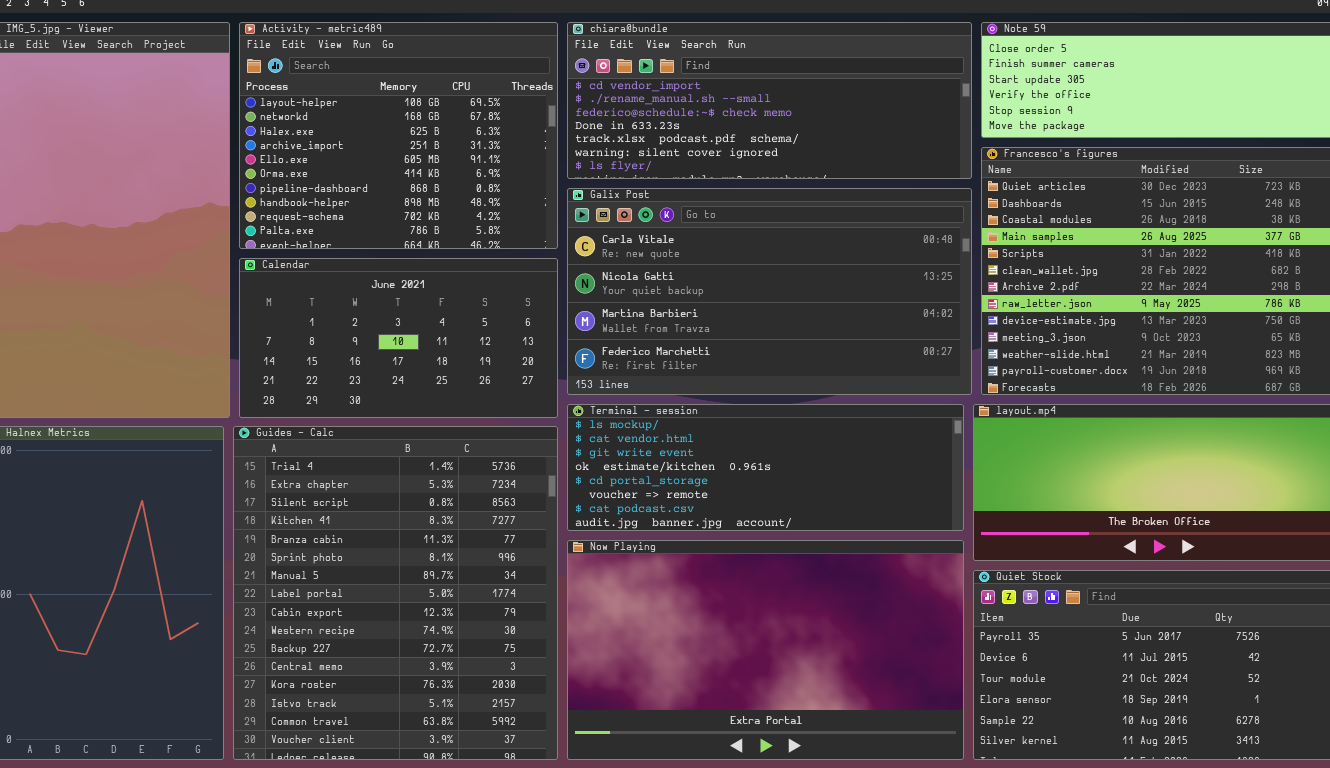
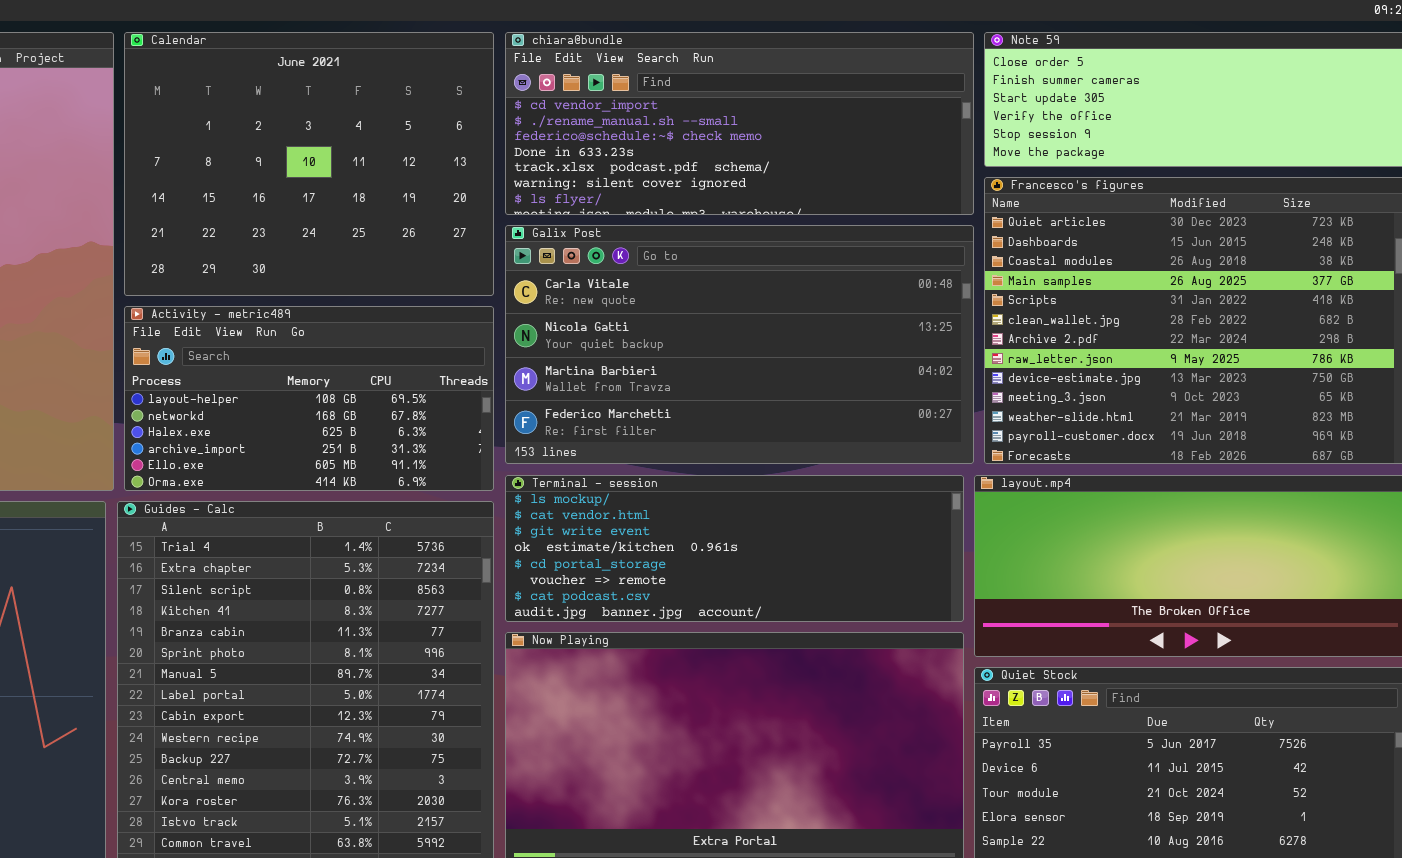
Activity - metric489: [239,22,558,249] -> [124,306,494,491], moved, resized
Calendar: [239,258,558,418] -> [124,32,494,296], moved, resized

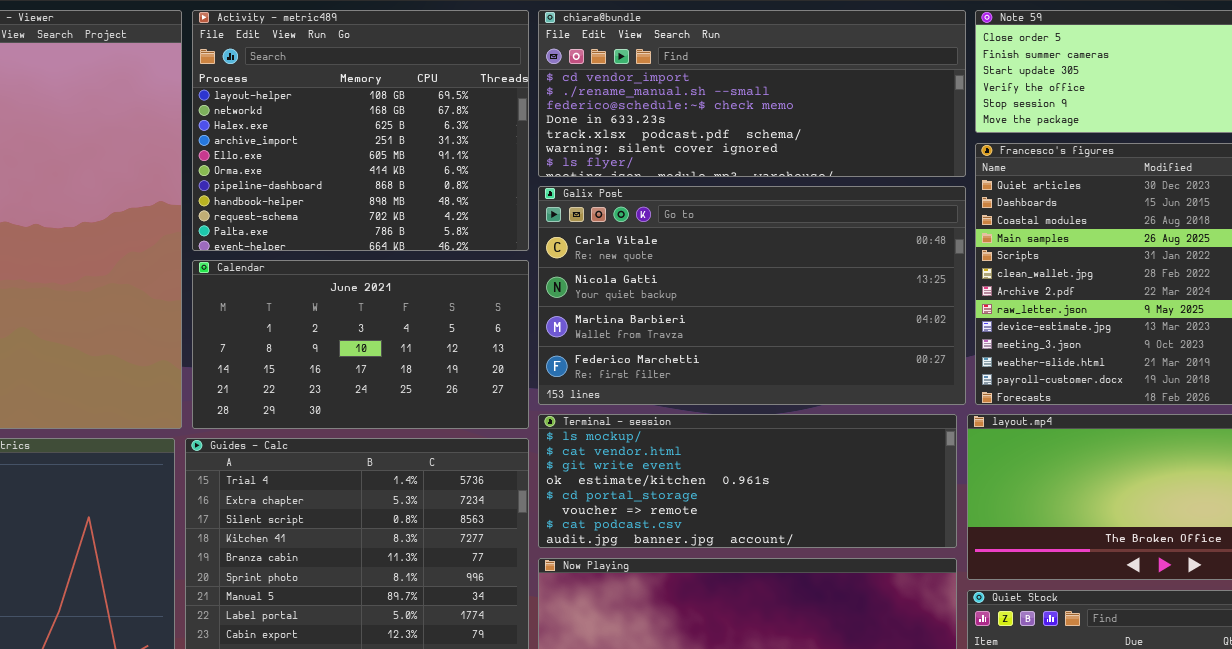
Calendar: [124,32,494,296] -> [192,260,529,429], moved, resized
Activity - metric489: [124,306,494,491] -> [192,10,529,251], moved, resized

